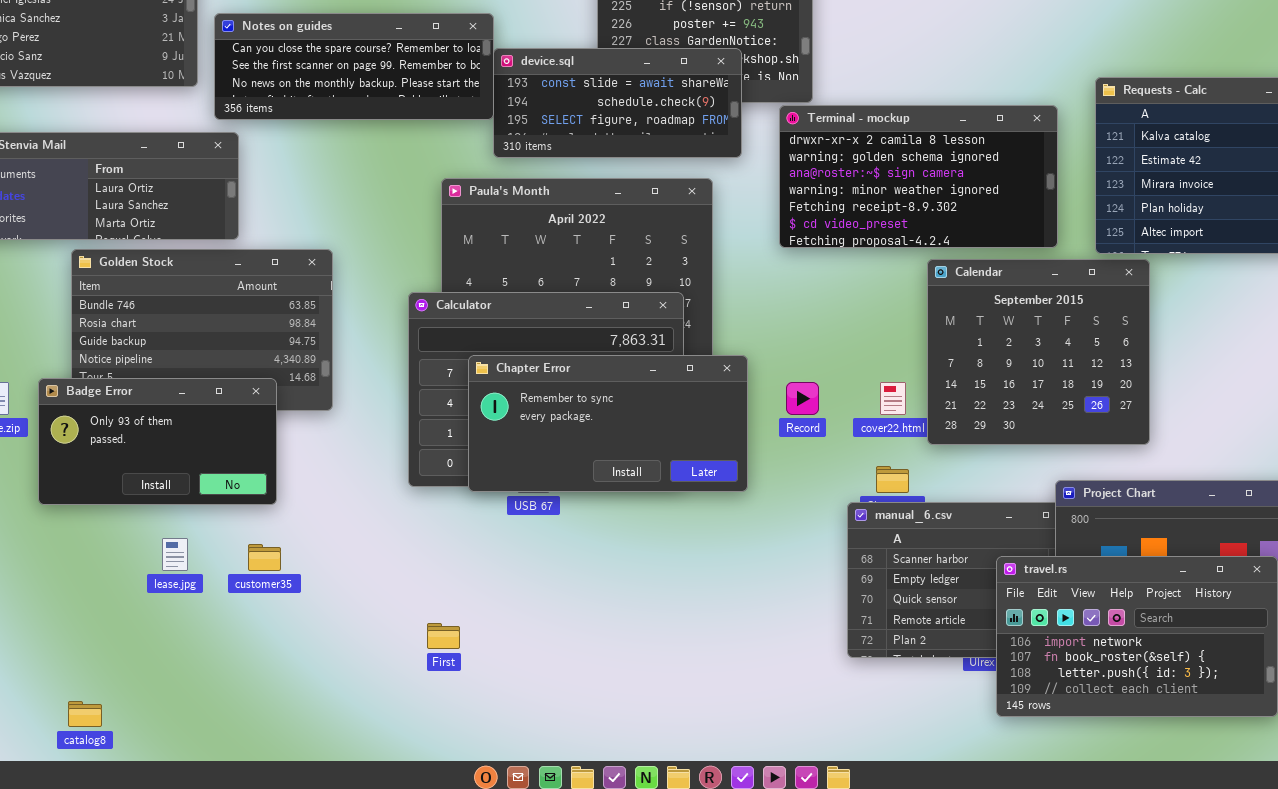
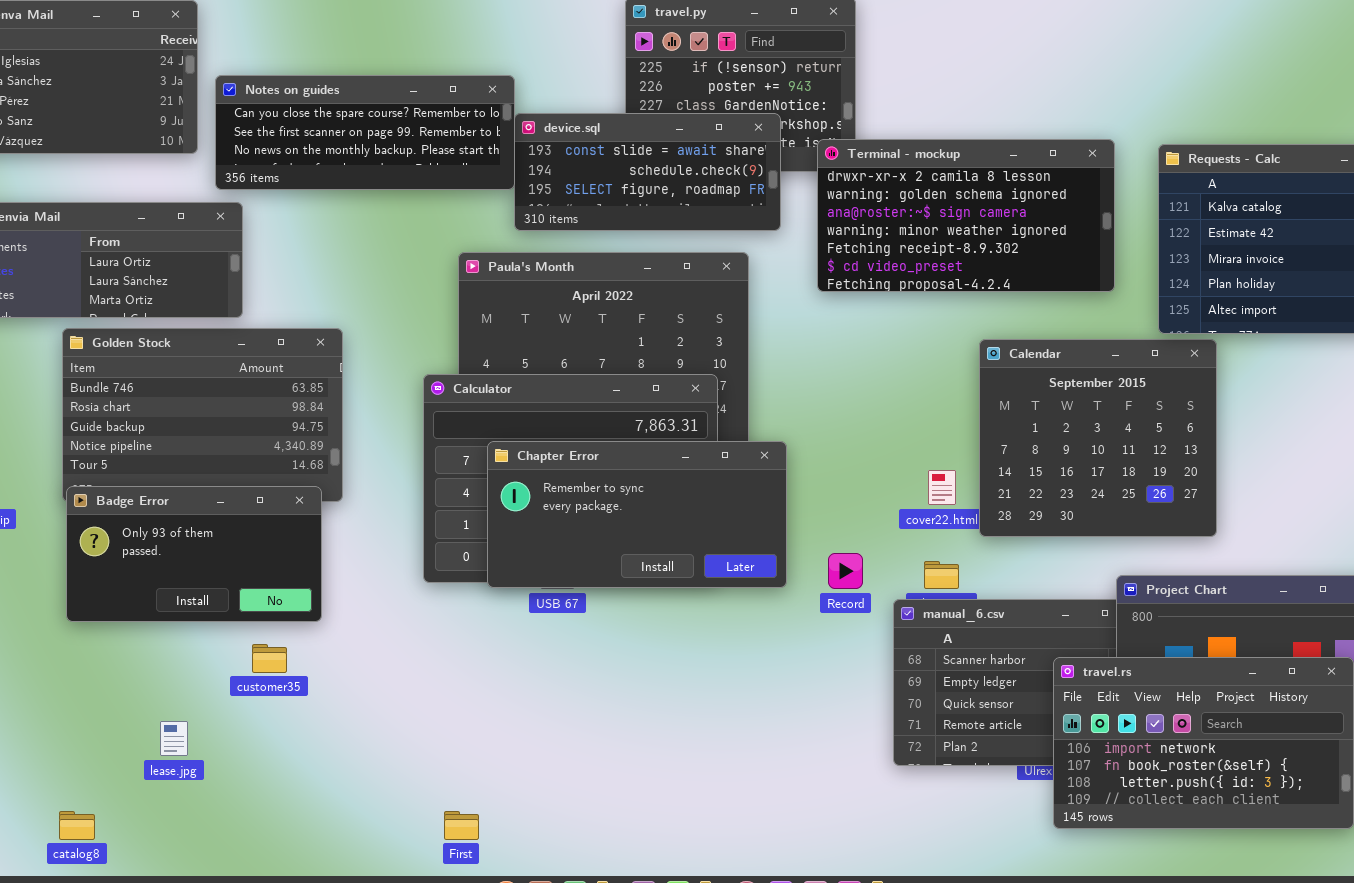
Terminal - mockup: [779,105,1058,248] -> [817,139,1115,292], moved
Badge Error: [38,378,277,505] -> [66,486,322,622], moved
Record: [786,382,819,415] -> [828,553,863,589], moved
lease.jpg: [162,538,188,571] -> [160,721,188,756], moved
First: [427,623,460,649] -> [444,811,479,840], moved

